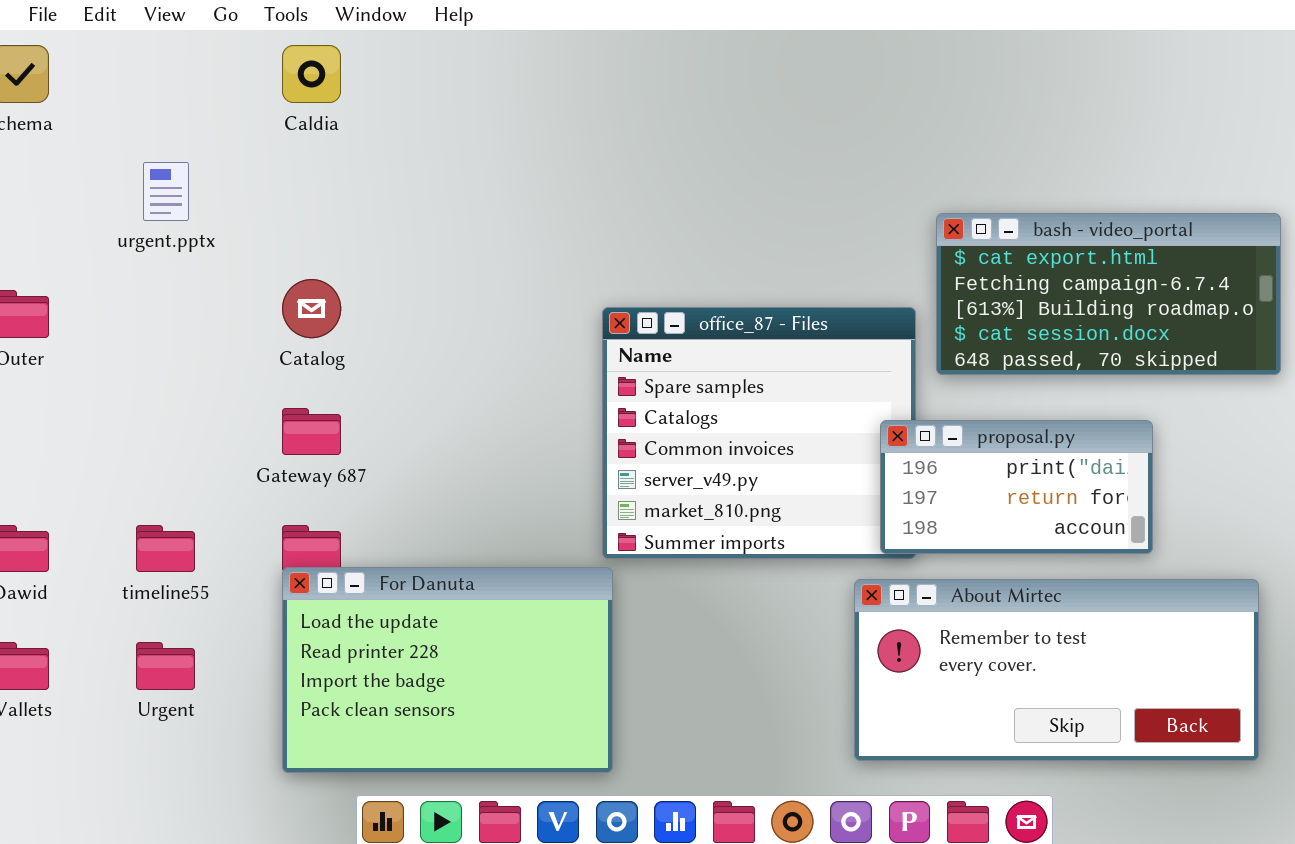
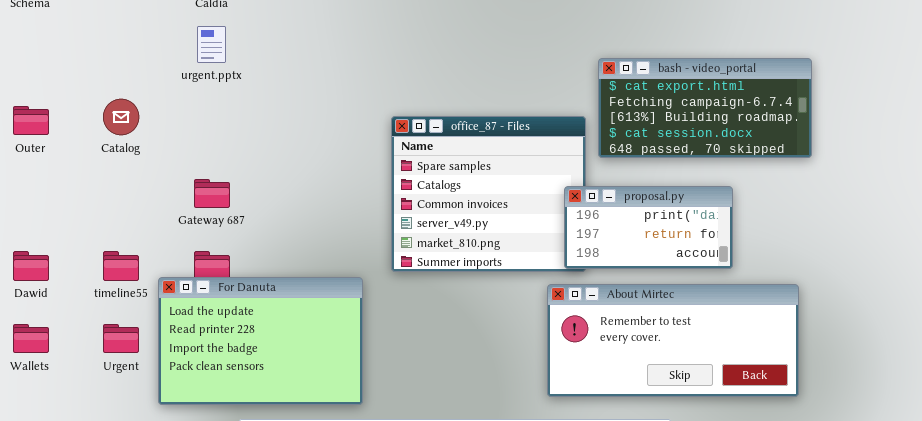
urgent.pptx: [143,162,189,221] -> [197,26,226,63], moved
Catalog: [282,279,341,338] -> [103,99,139,135], moved
For Danuta: [282,567,613,773] -> [158,277,363,405], moved

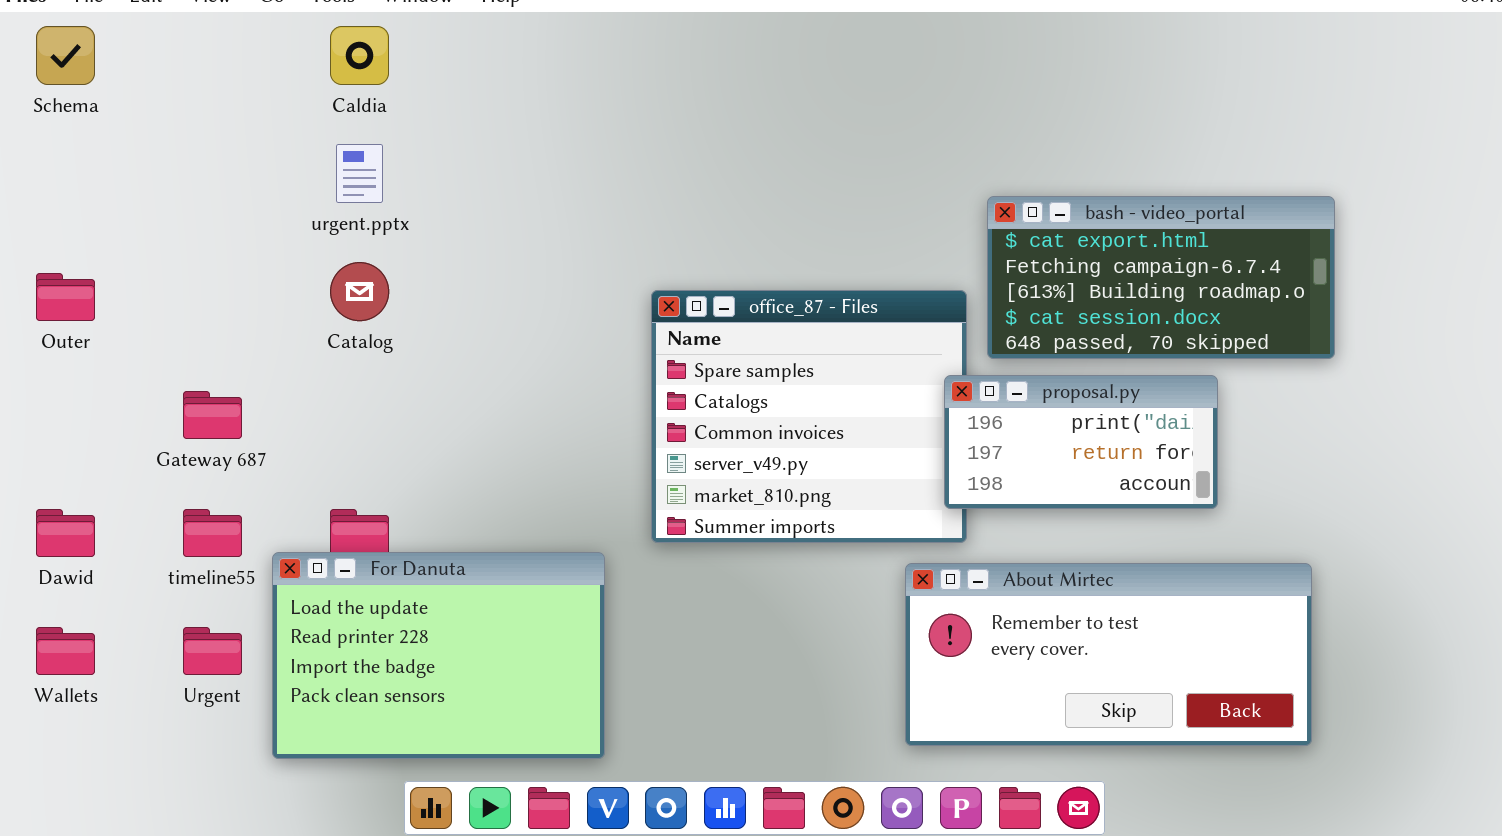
Catalog: [103,99,139,135] -> [330,262,389,321], moved
Gateway 687: [194,179,230,208] -> [183,391,242,439], moved
proposal.py: [564,186,733,269] -> [944,375,1218,509], moved

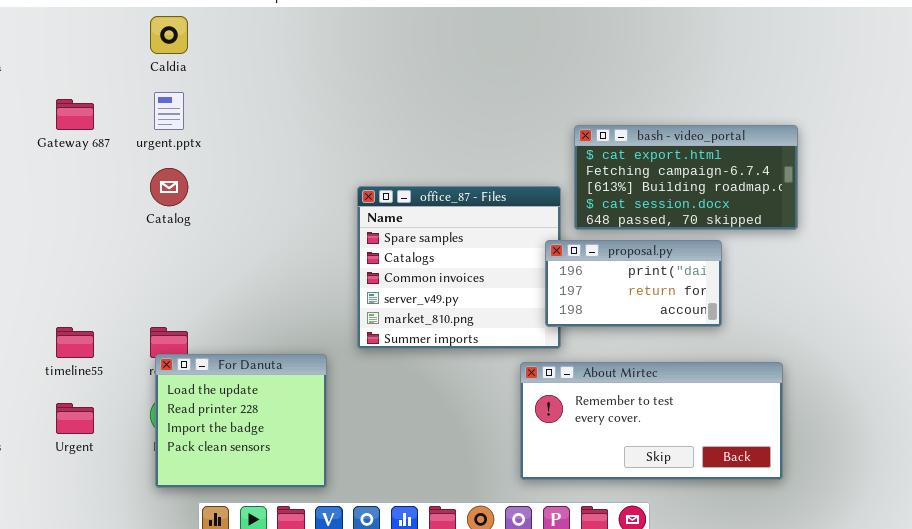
Gateway 687: [183,391,242,439] -> [56,99,94,130], moved
For Danuta: [272,552,605,759] -> [155,354,327,488], resized

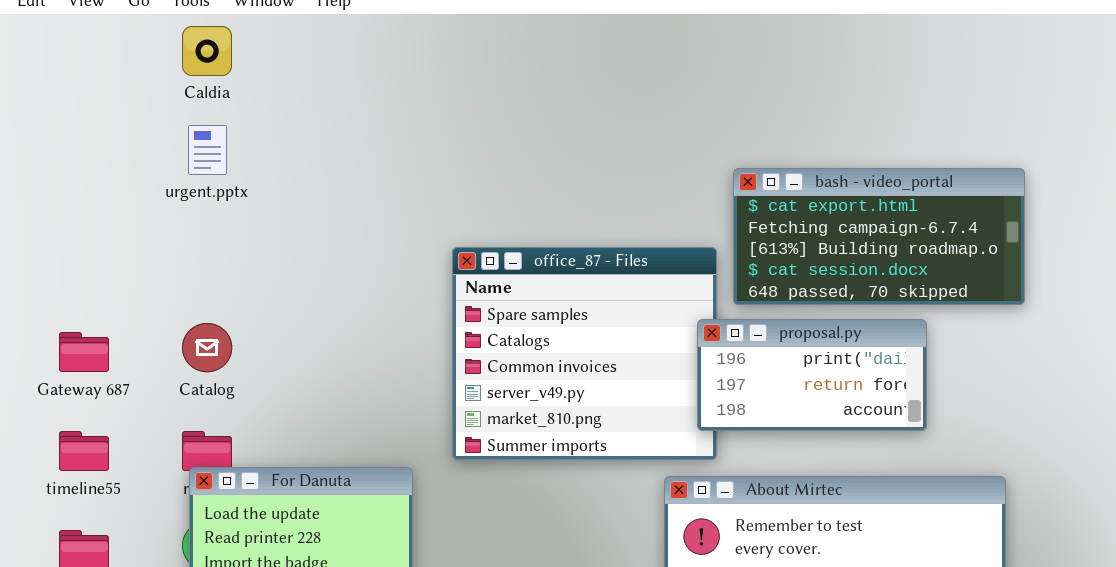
Gateway 687: [56,99,94,130] -> [59,332,109,372], moved
Catalog: [150,168,188,206] -> [182,323,232,372], moved

